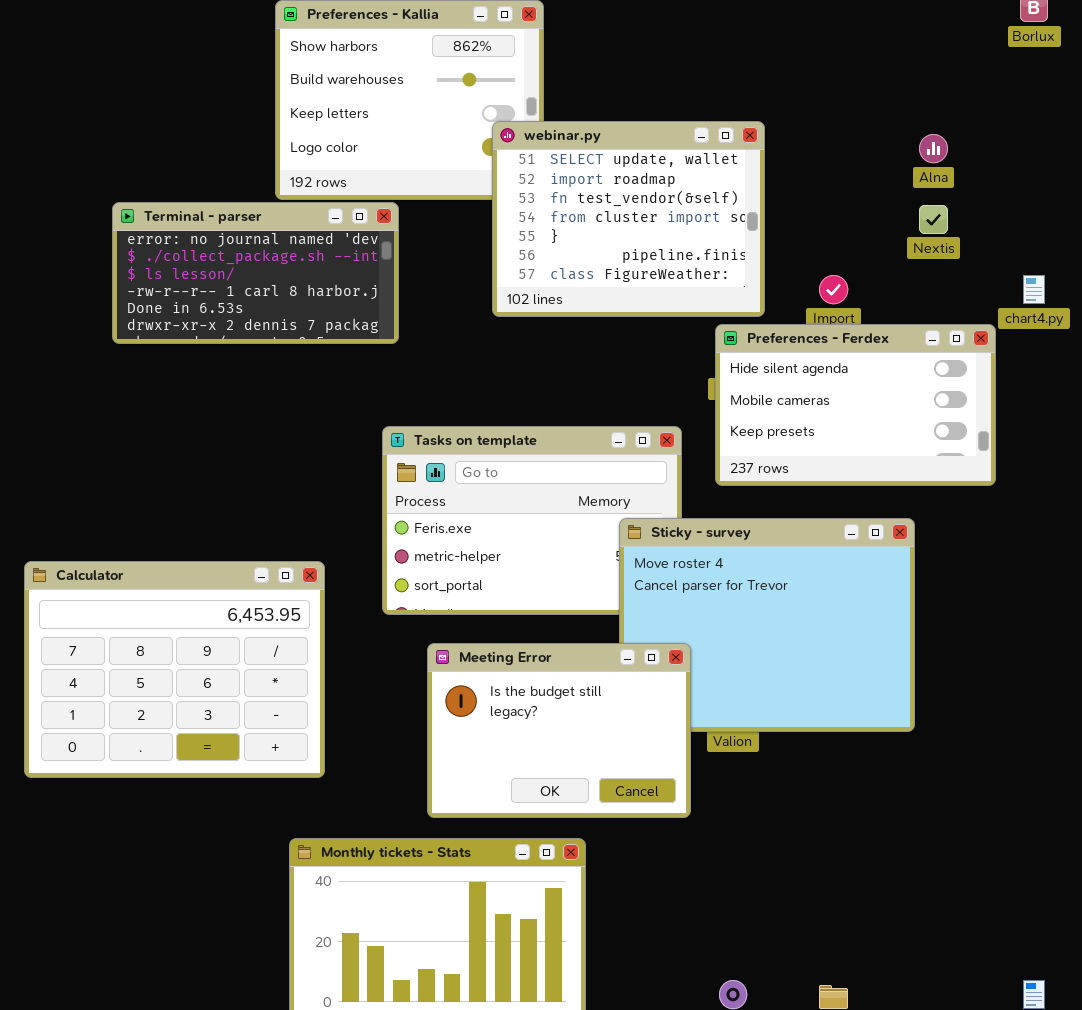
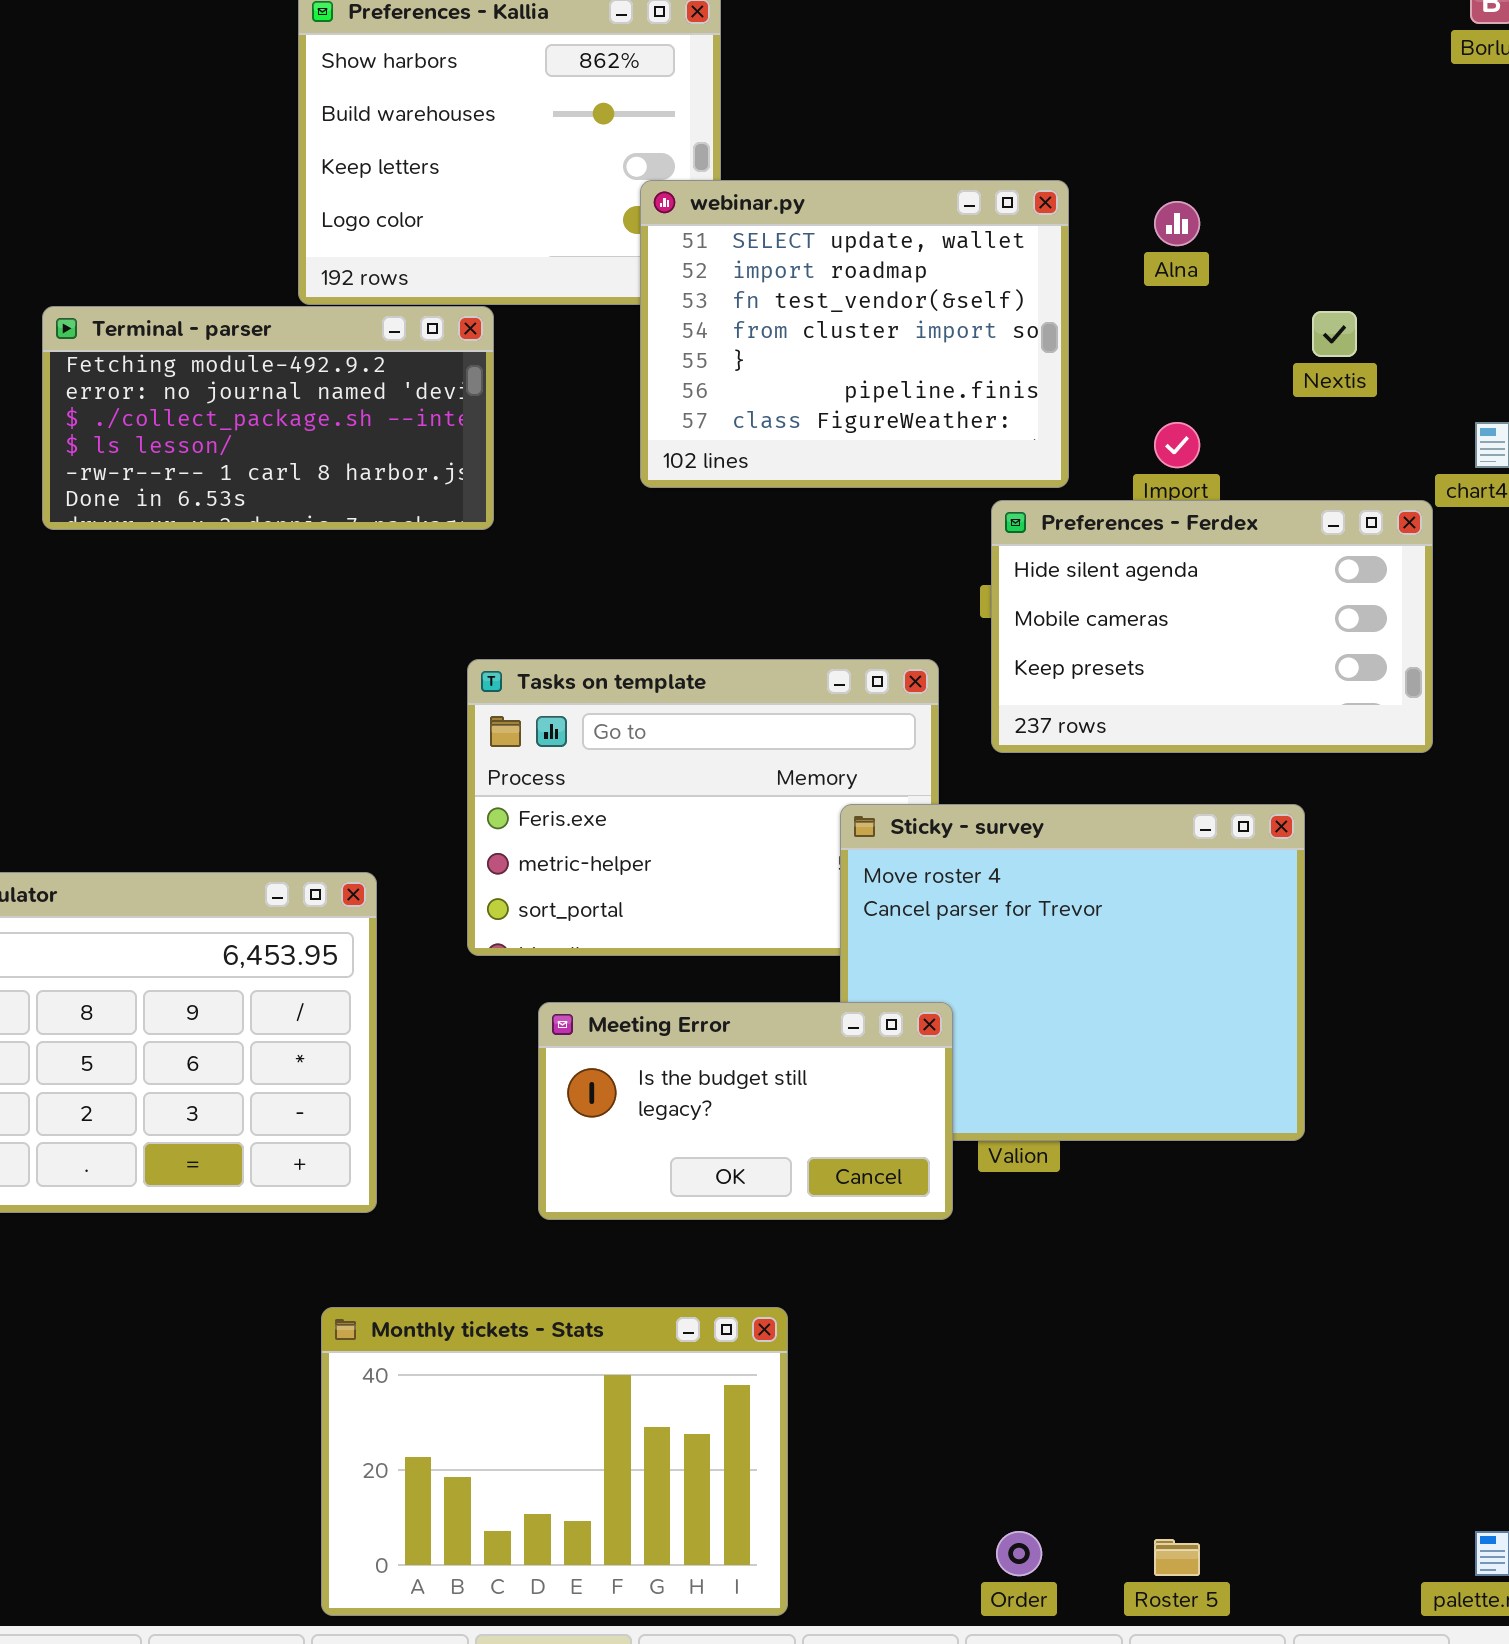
Alna: [919,134,948,163] -> [1154,201,1200,246], moved
Terminal - parser: [112,202,399,344] -> [42,306,494,530], scrolled up 1 row
Meeting Error: [427,643,691,818] -> [538,1002,953,1220], resized

